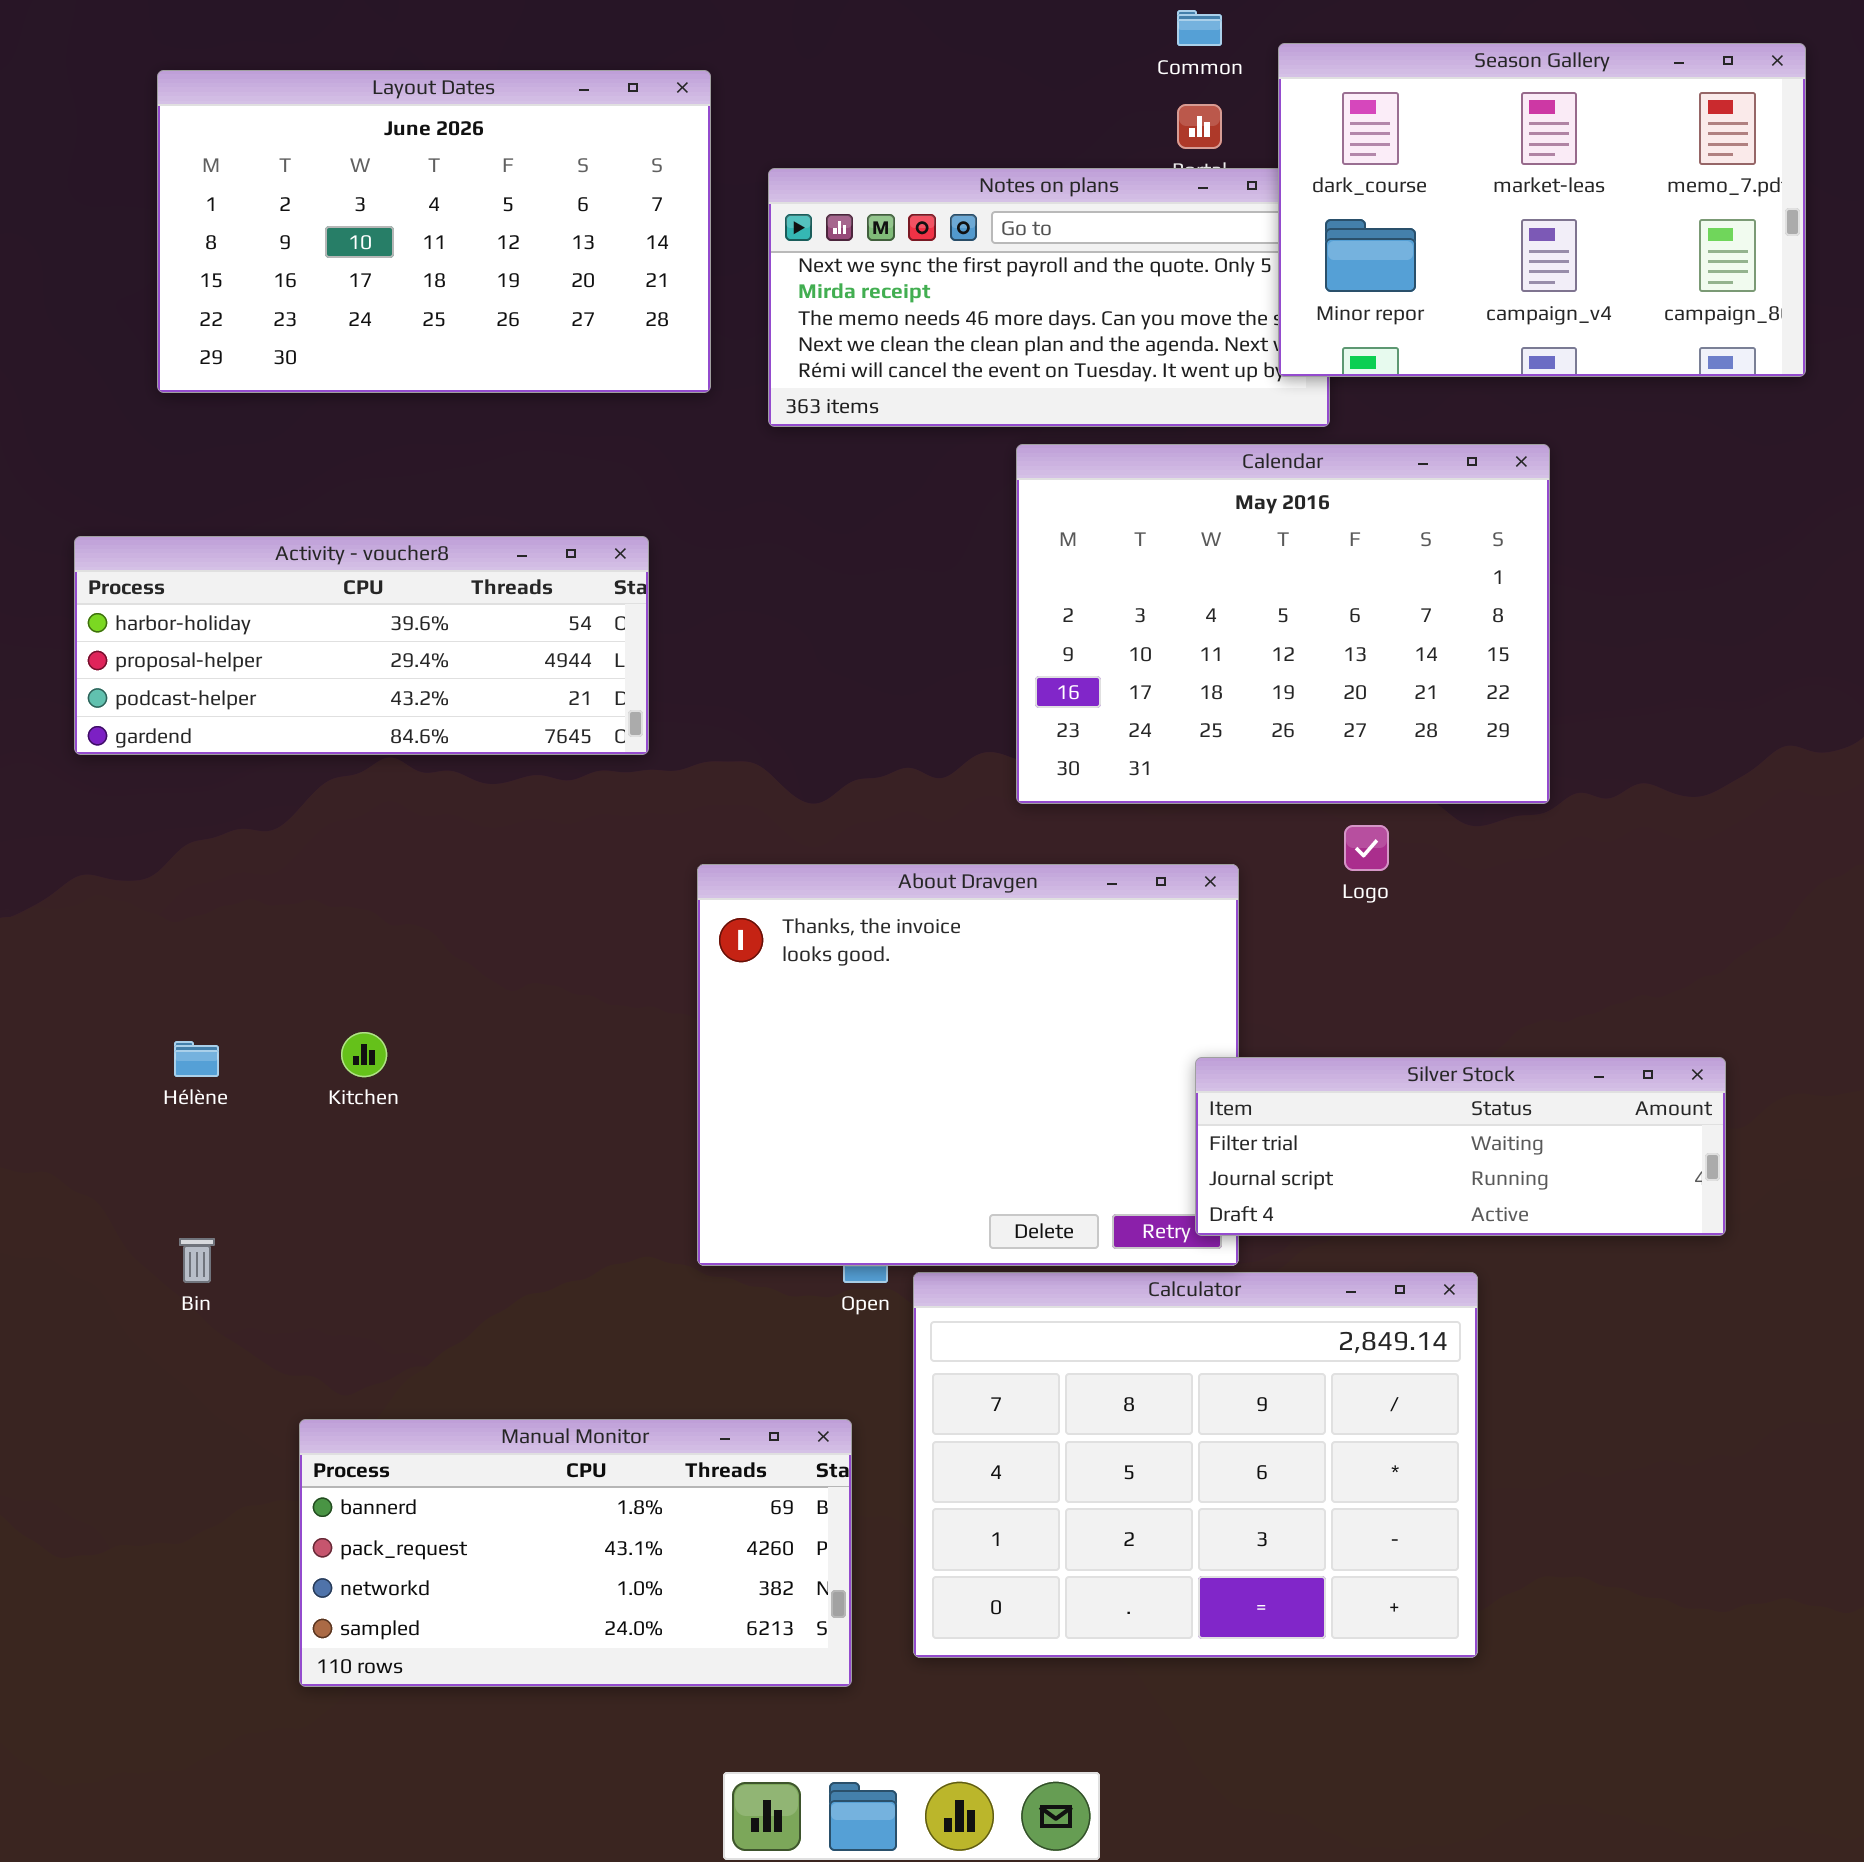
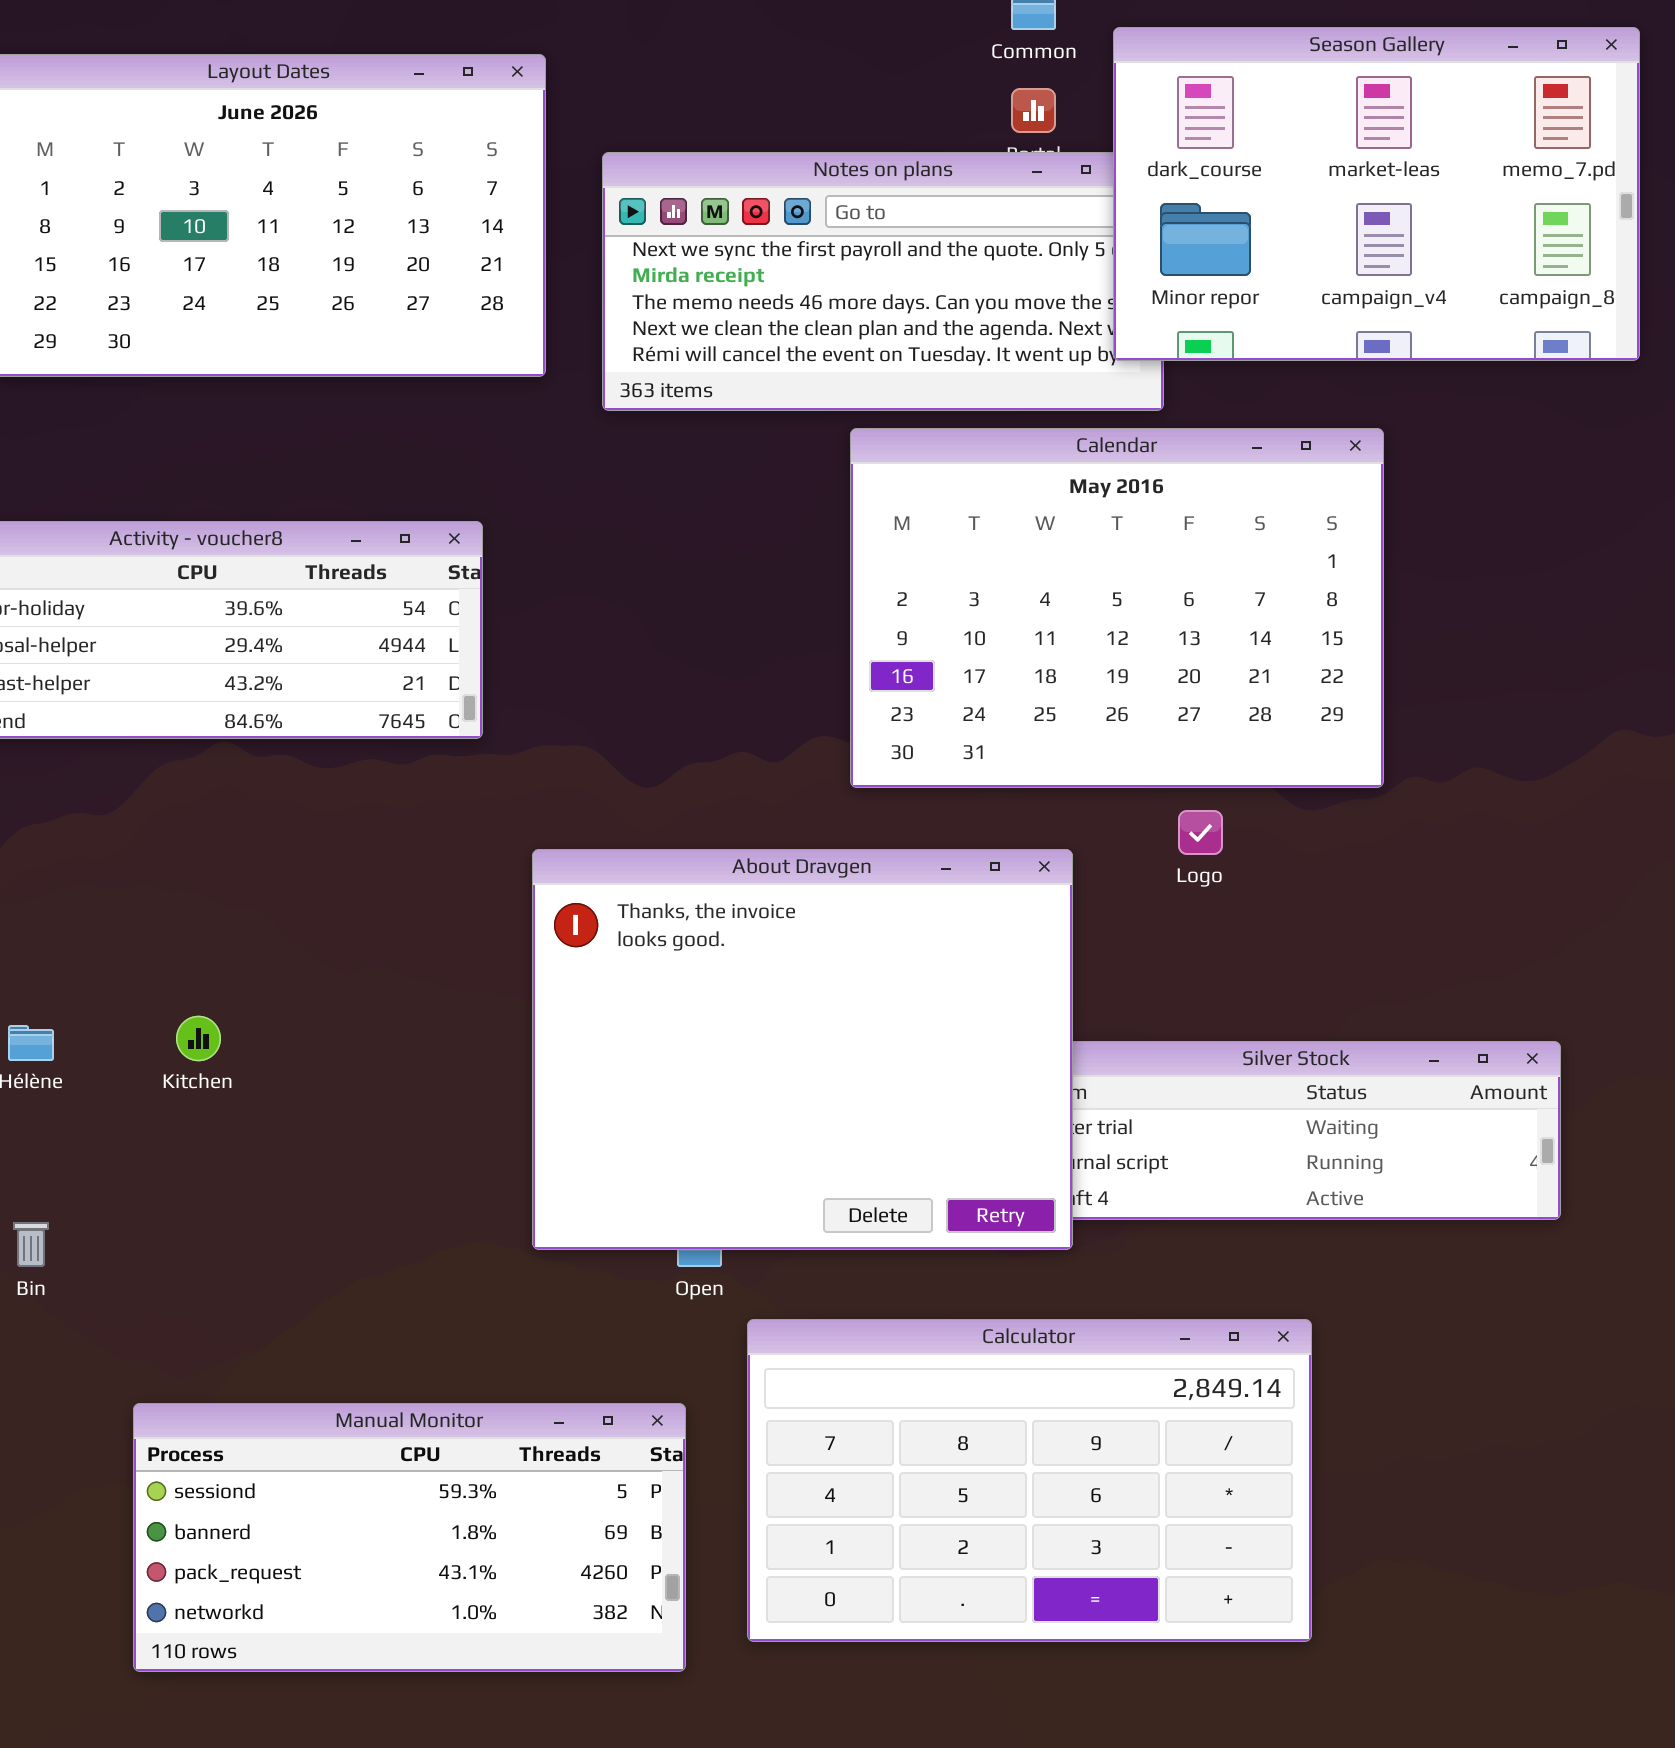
About Dravgen: [697,864,1239,1266] -> [532,849,1073,1250], raised
Calculator: [913,1272,1478,1658] -> [747,1319,1312,1642], resized
Manual Monitor: [299,1419,852,1687] -> [133,1403,686,1672], scrolled up 1 row

